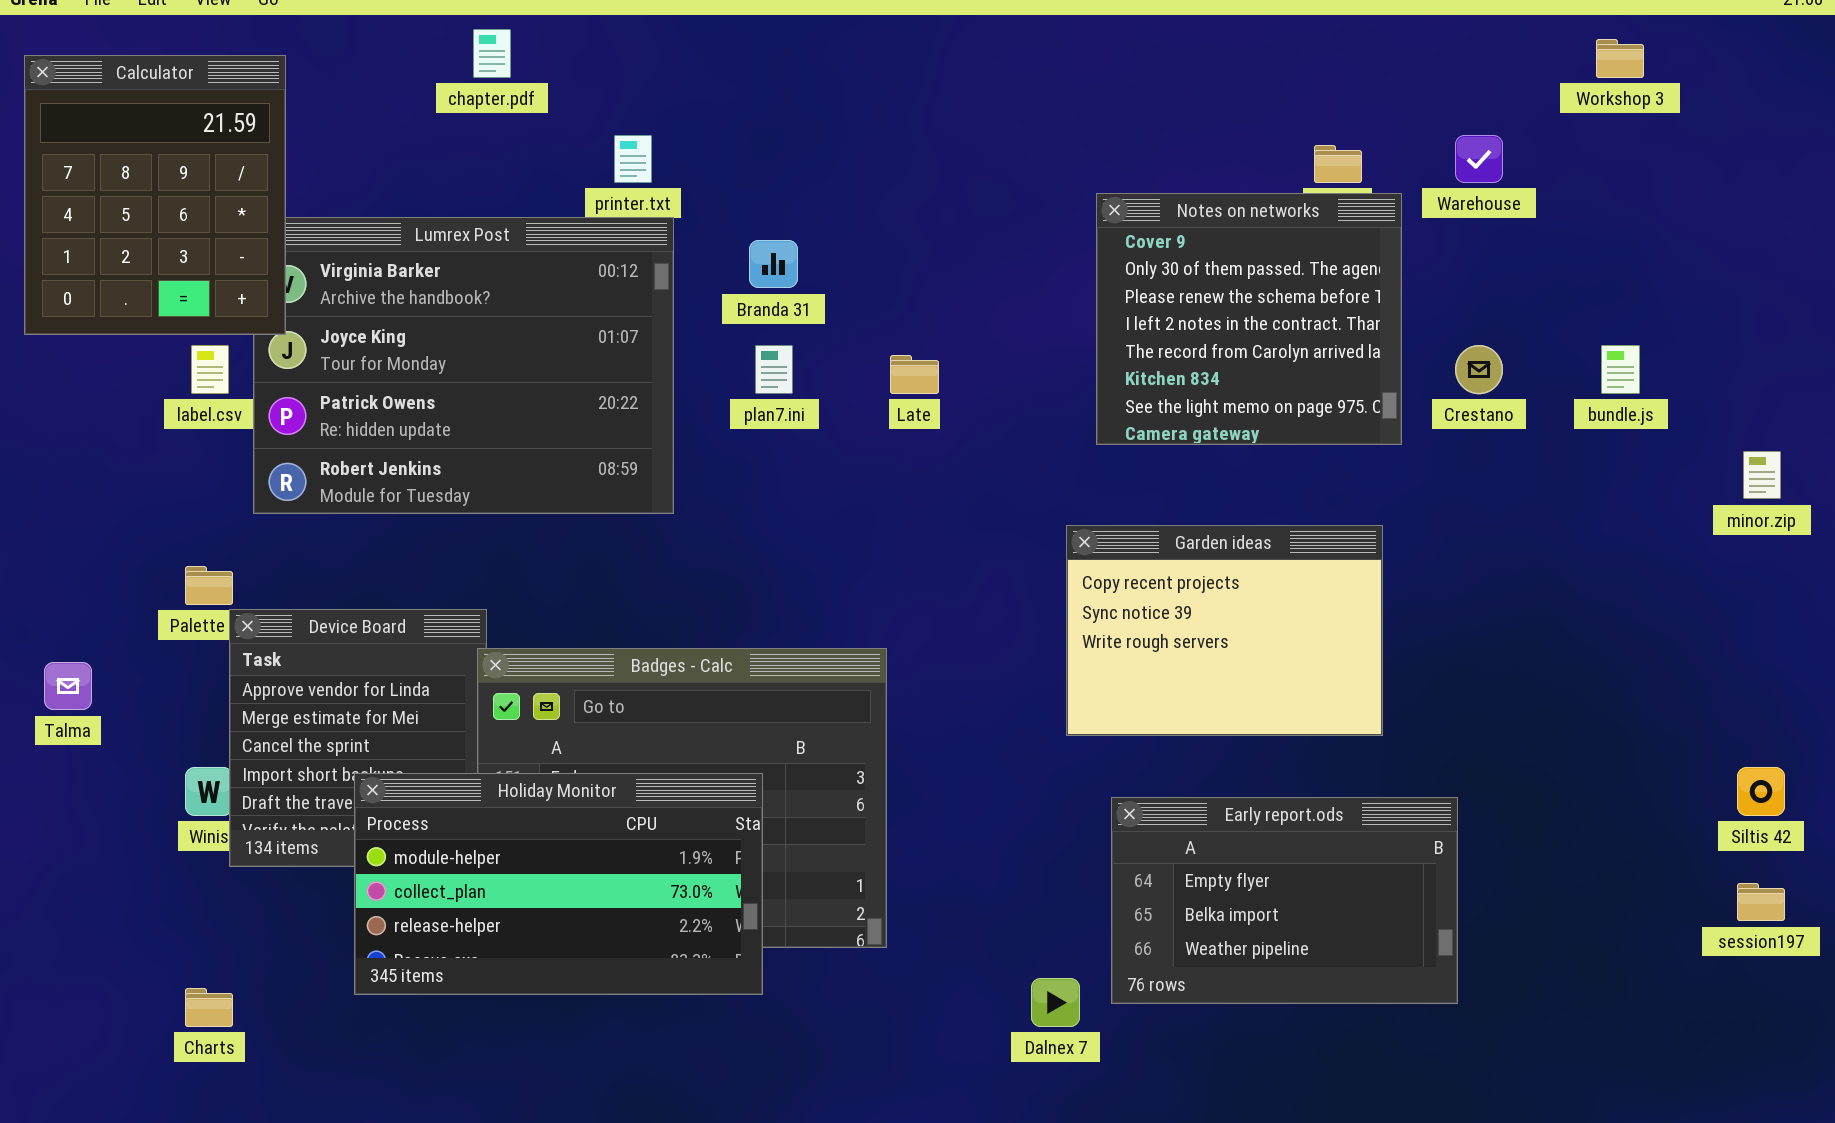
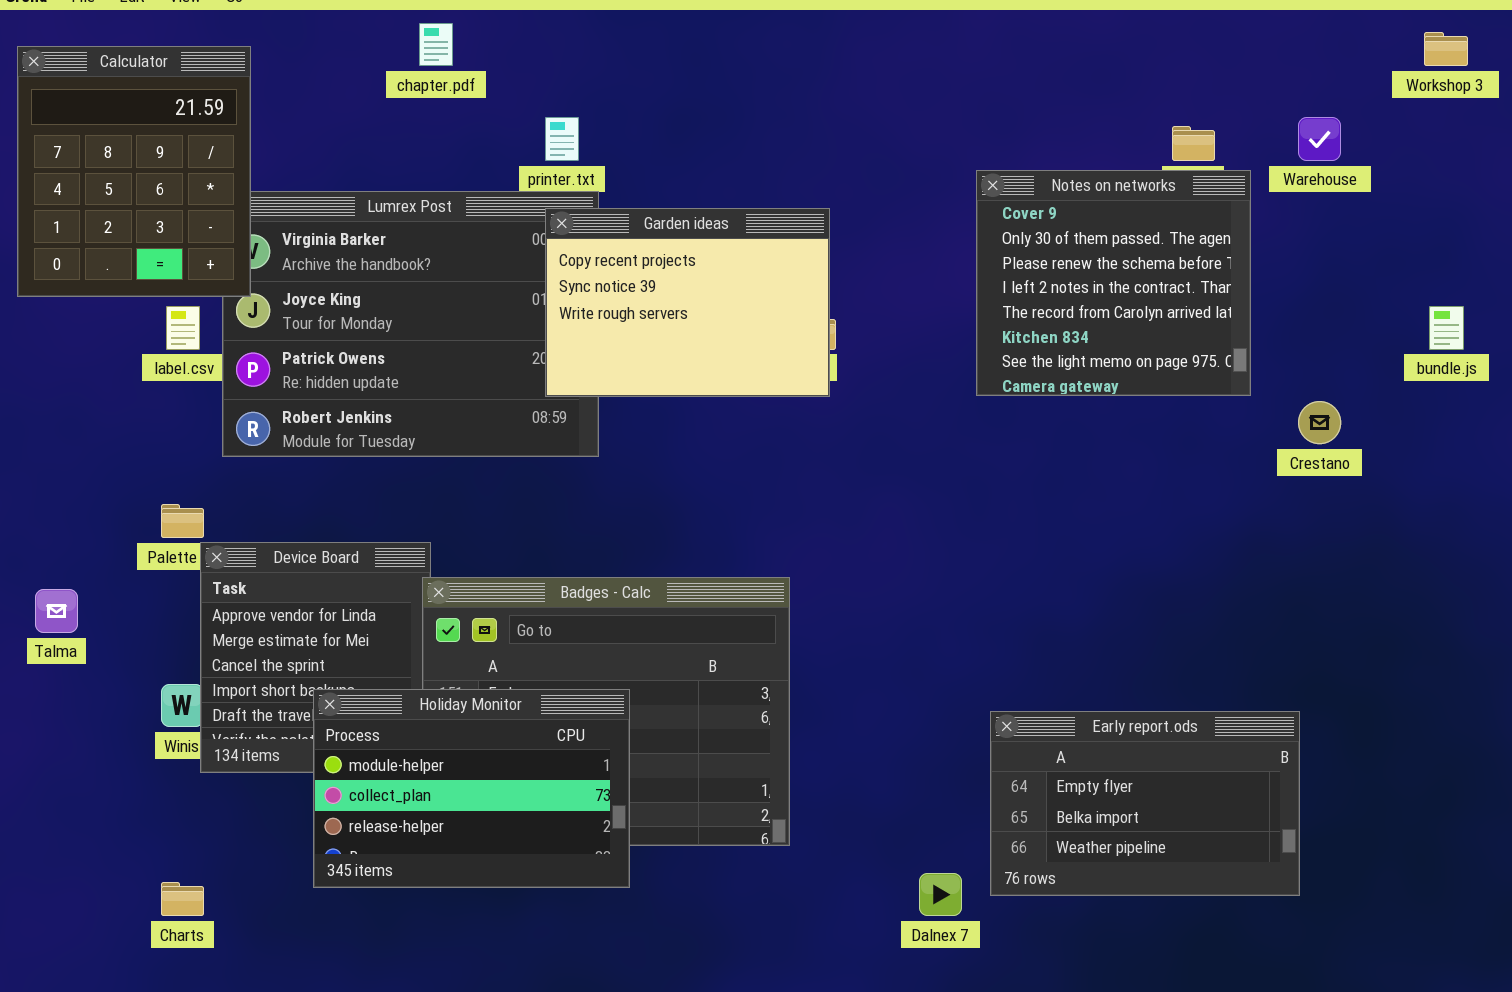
Crestano: [1455,345,1503,394] -> [1298,401,1341,444], moved
Garden ideas: [1066,525,1383,736] -> [545,208,830,397], moved
Holiday Monitor: [354,773,763,995] -> [313,689,630,888], resized

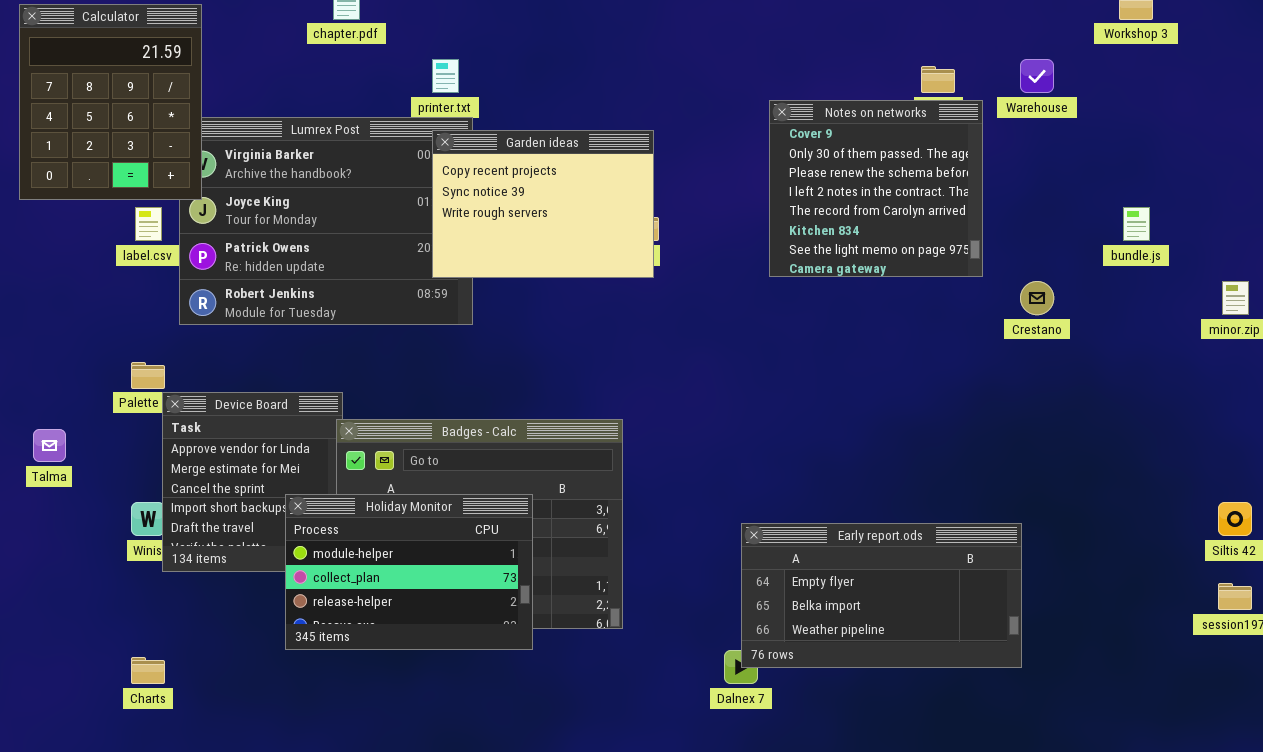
Holiday Monitor: [313,689,630,888] -> [285,494,533,650], moved
Early report.ods: [990,711,1300,896] -> [741,523,1022,668], resized

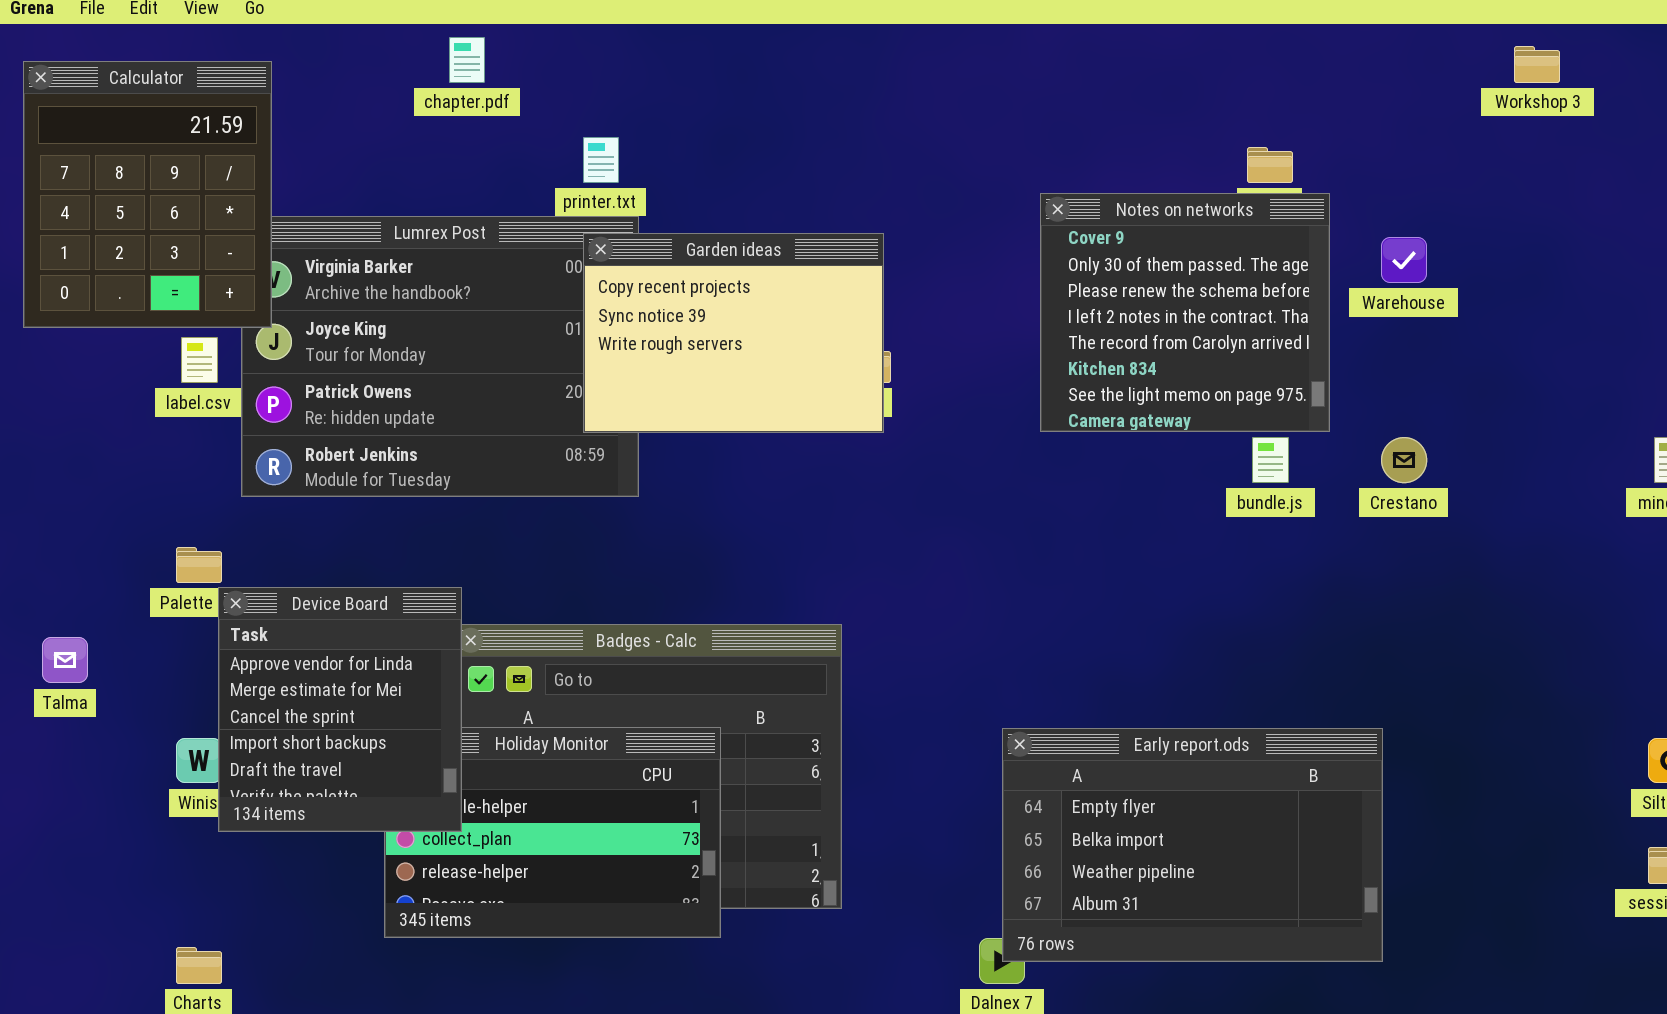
Warehouse: [1020,59,1054,93] -> [1381,237,1427,283], moved
bundle.js: [1123,207,1150,241] -> [1252,437,1289,483], moved
Device Board: [162,392,343,572] -> [218,587,462,832], raised
Early report.ods: [741,523,1022,668] -> [1002,728,1383,962], resized

